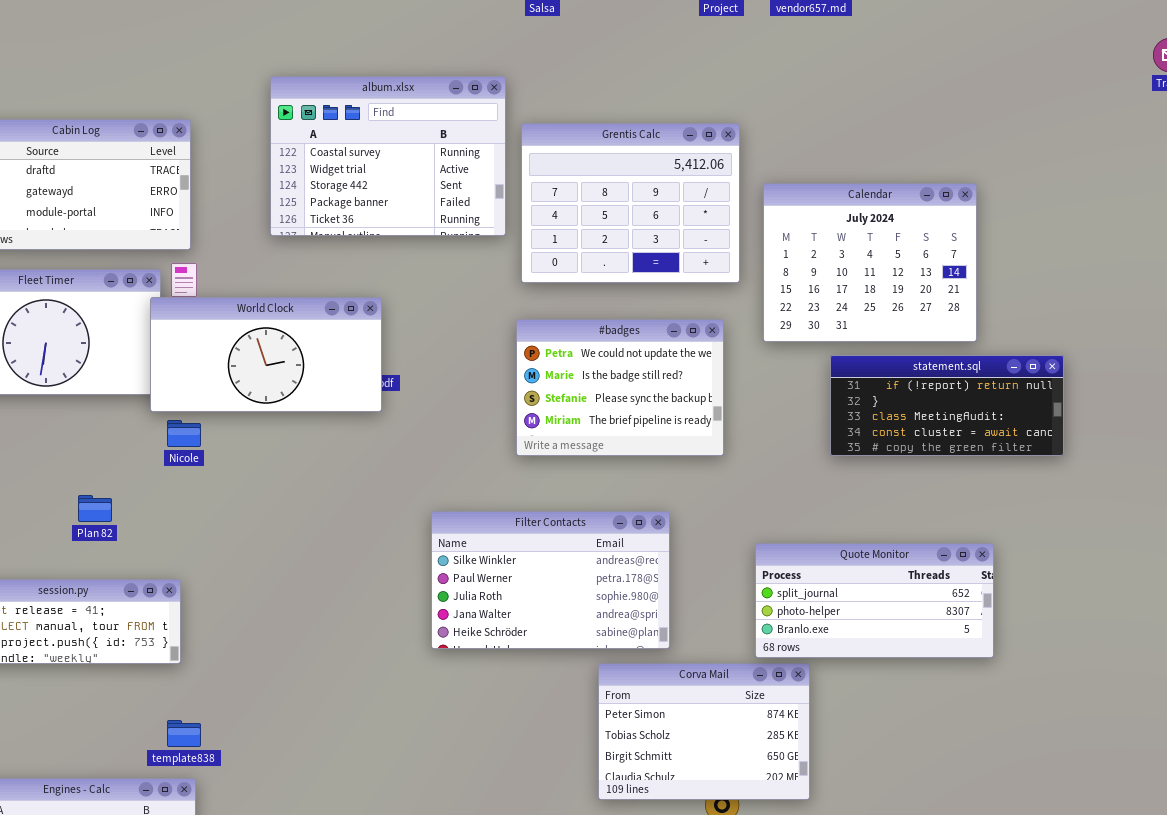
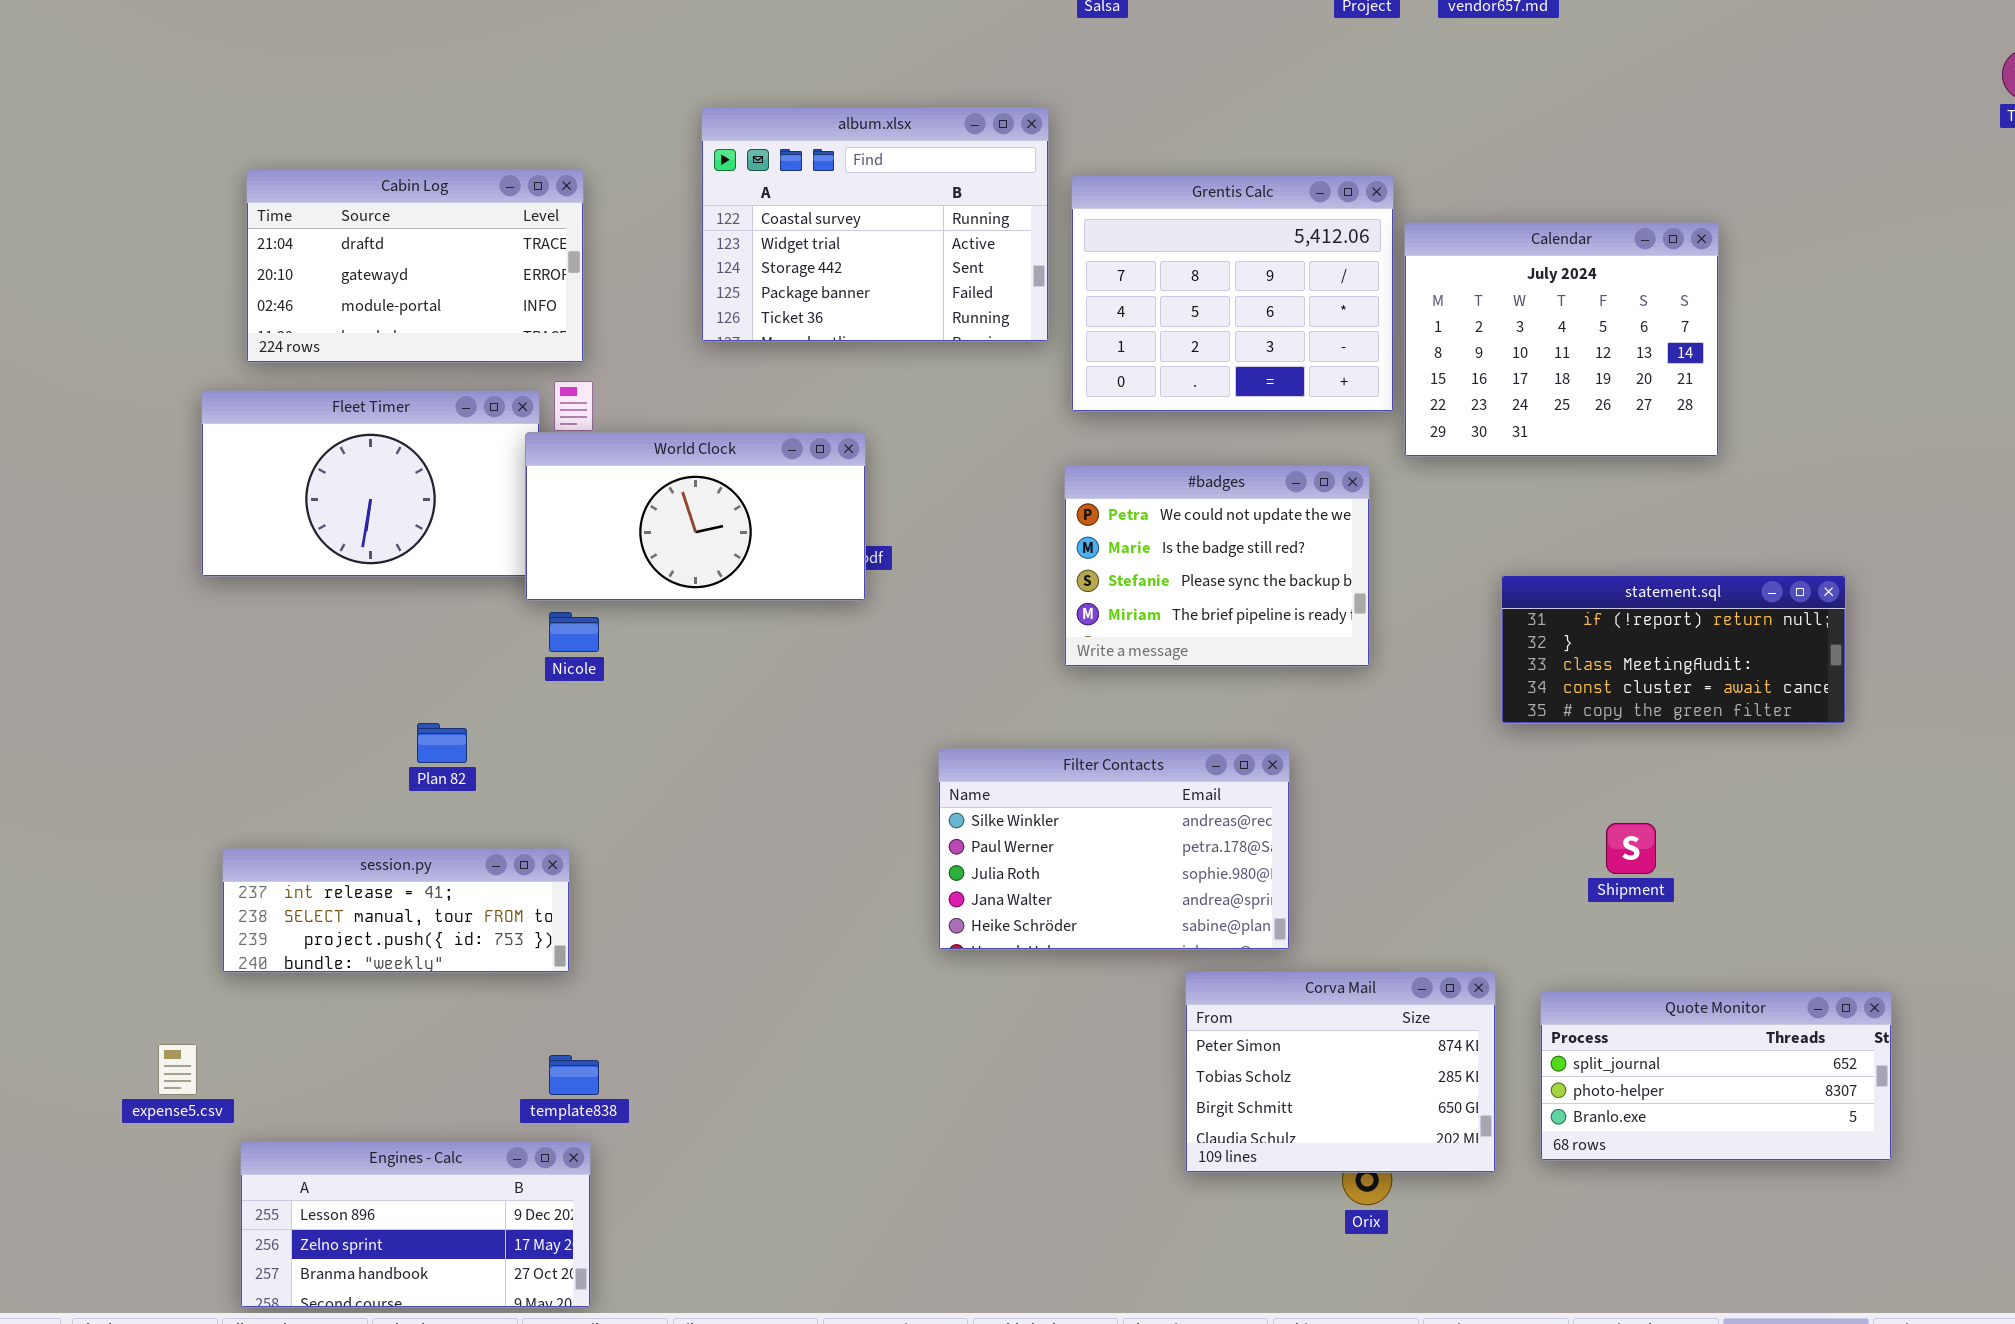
Calendar: [763,183,977,342] -> [1404,222,1719,457], moved
statement.sql: [830,355,1064,456] -> [1501,575,1846,724], moved
Quote Monitor: [755,543,994,658] -> [1540,991,1892,1161], moved

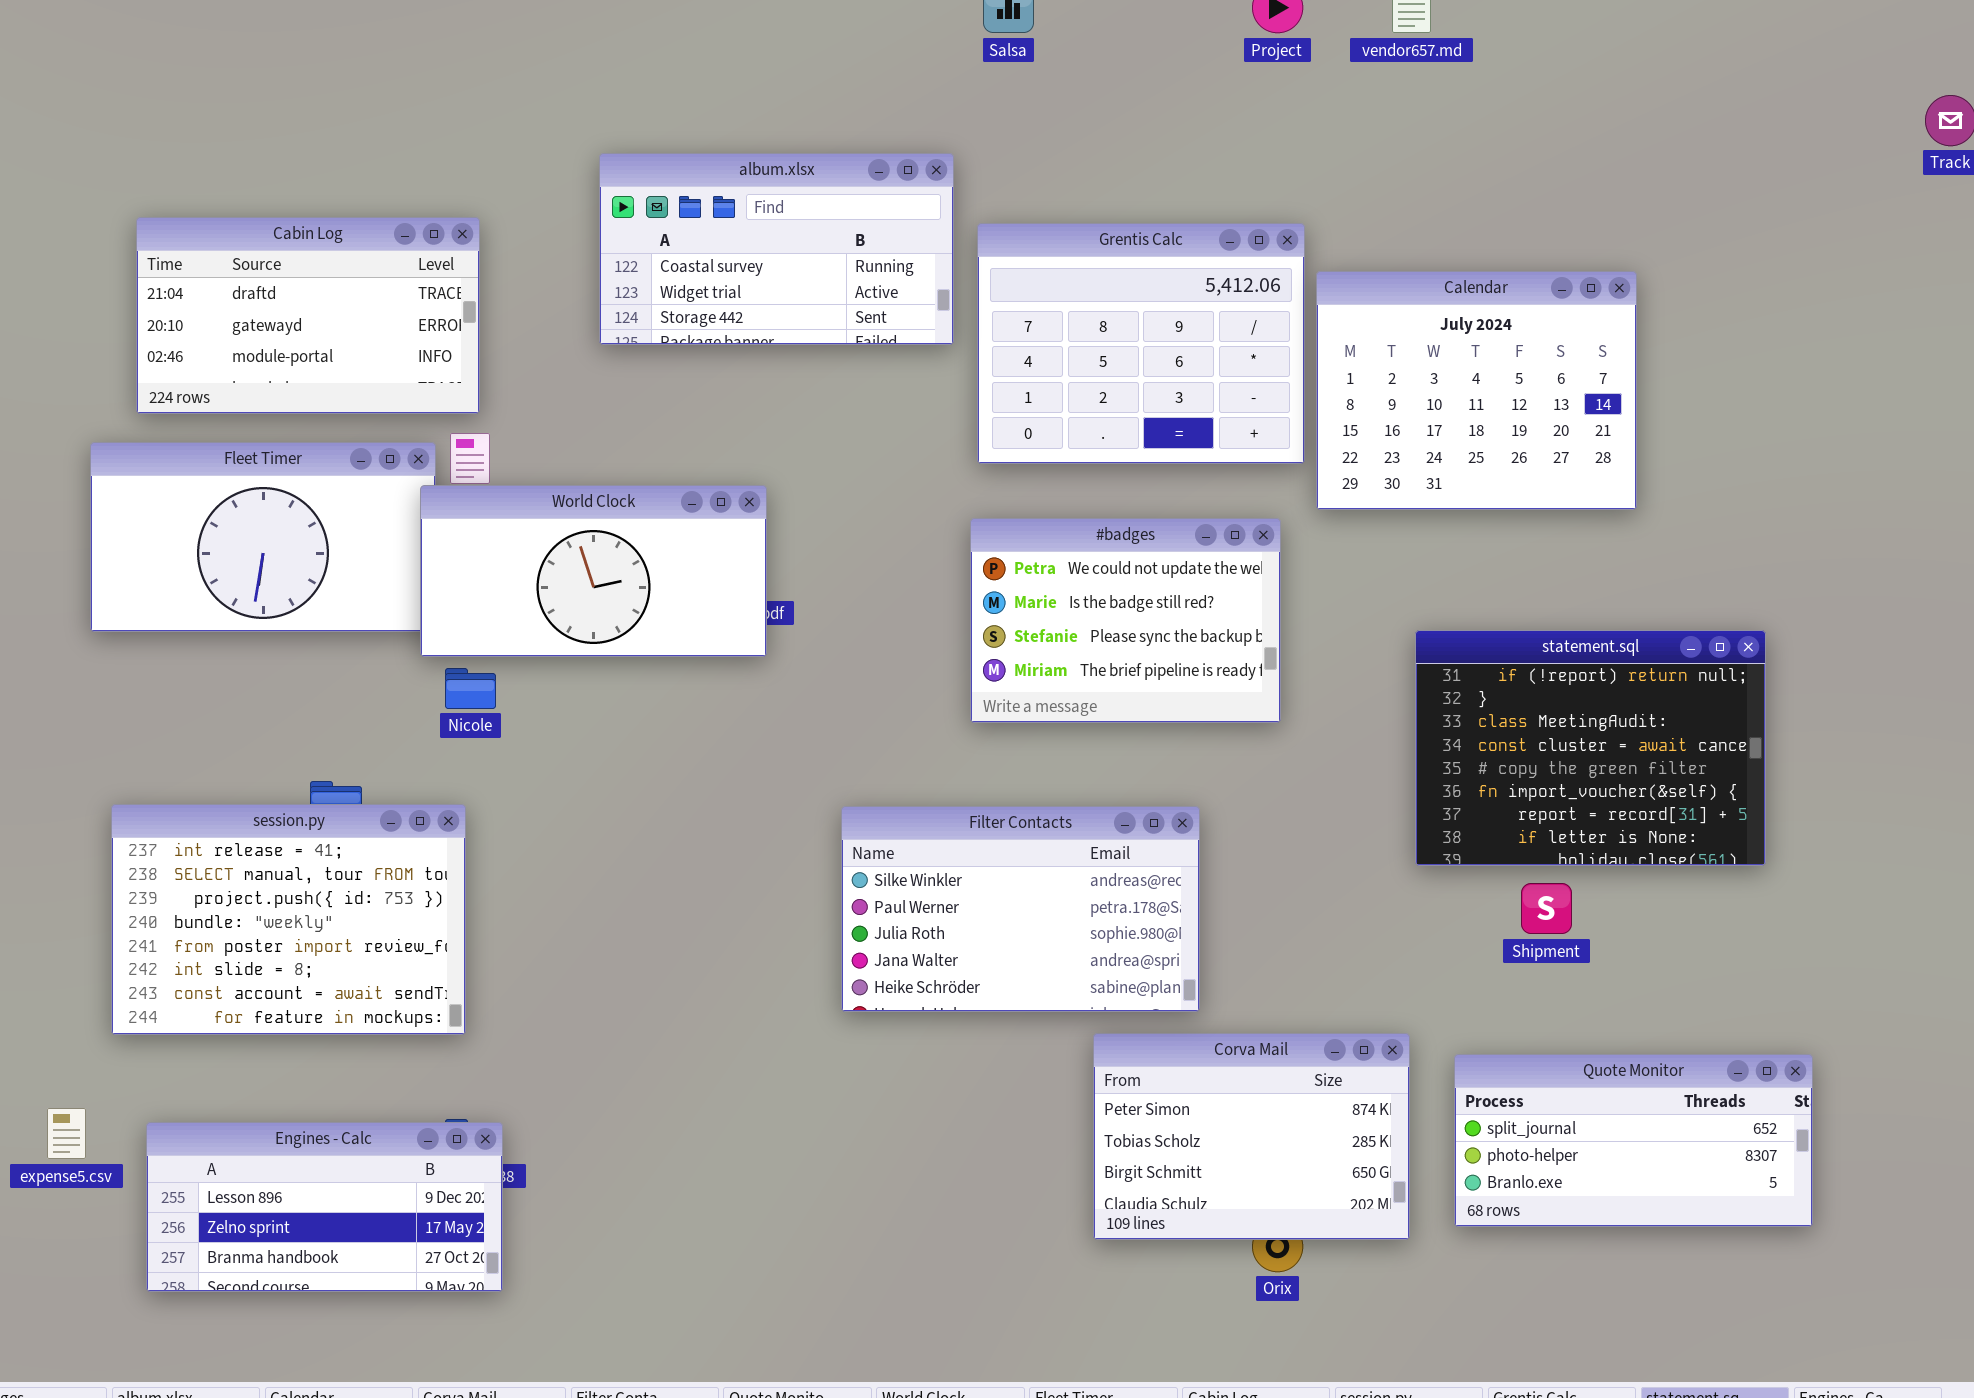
album.xlsx: [701,107,1049,342] -> [599,153,954,345], resized
statement.sql: [1501,575,1846,724] -> [1415,630,1766,866], resized
session.py: [222,848,570,973] -> [111,804,466,1035], resized
Engines - Calc: [240,1141,591,1308] -> [146,1122,503,1292], moved

